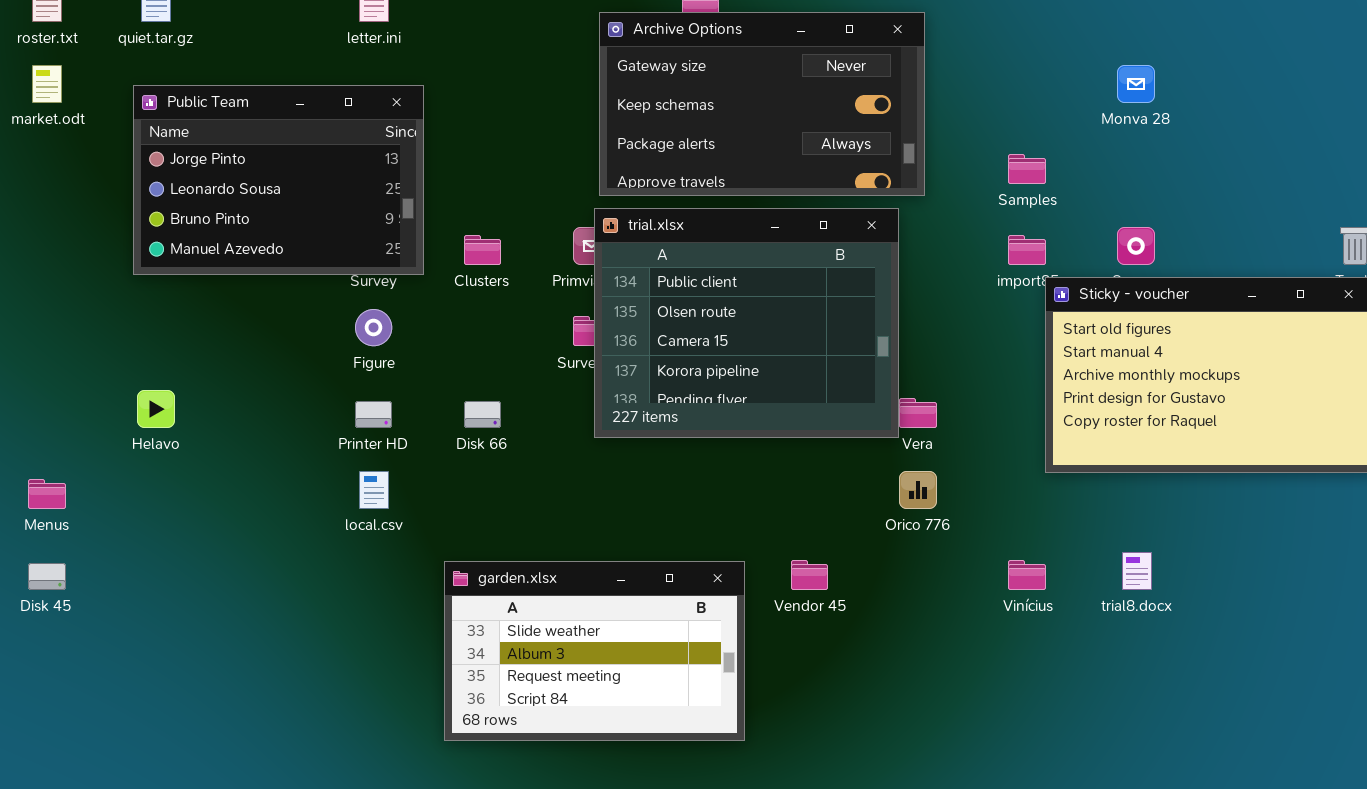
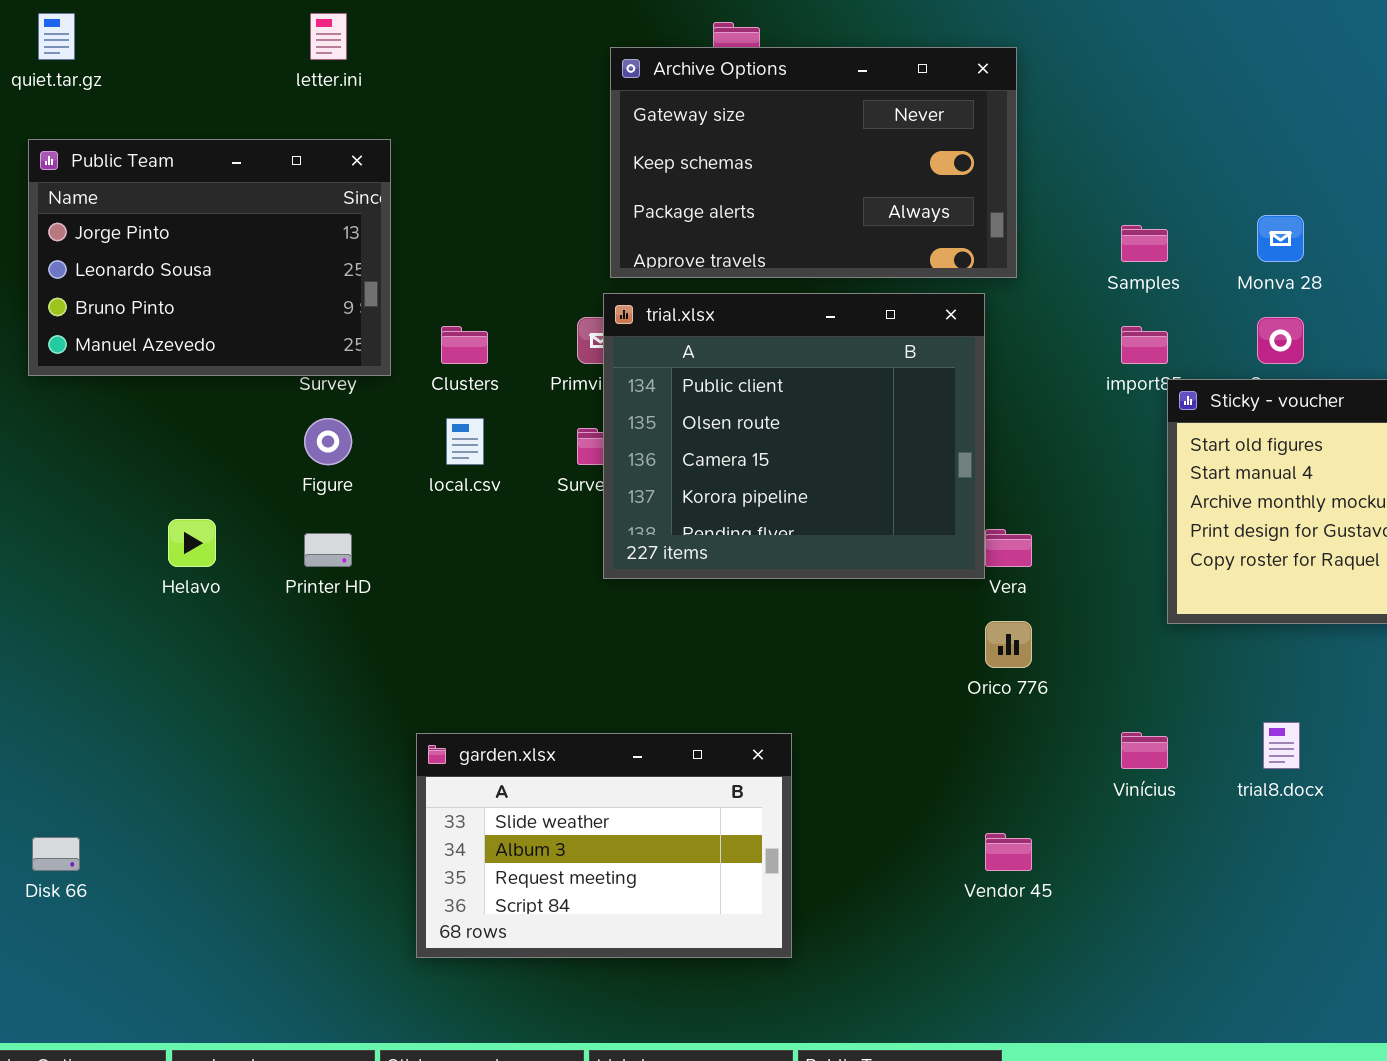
Monva 28: [1117,65,1155,103] -> [1257,215,1304,262], moved
Helavo: [137,390,175,428] -> [168,519,216,567], moved
Disk 66: [464,401,501,428] -> [32,837,80,871], moved
local.csv: [359,471,389,509] -> [446,418,484,465], moved
Vendor 45: [791,560,828,590] -> [985,833,1032,871], moved

